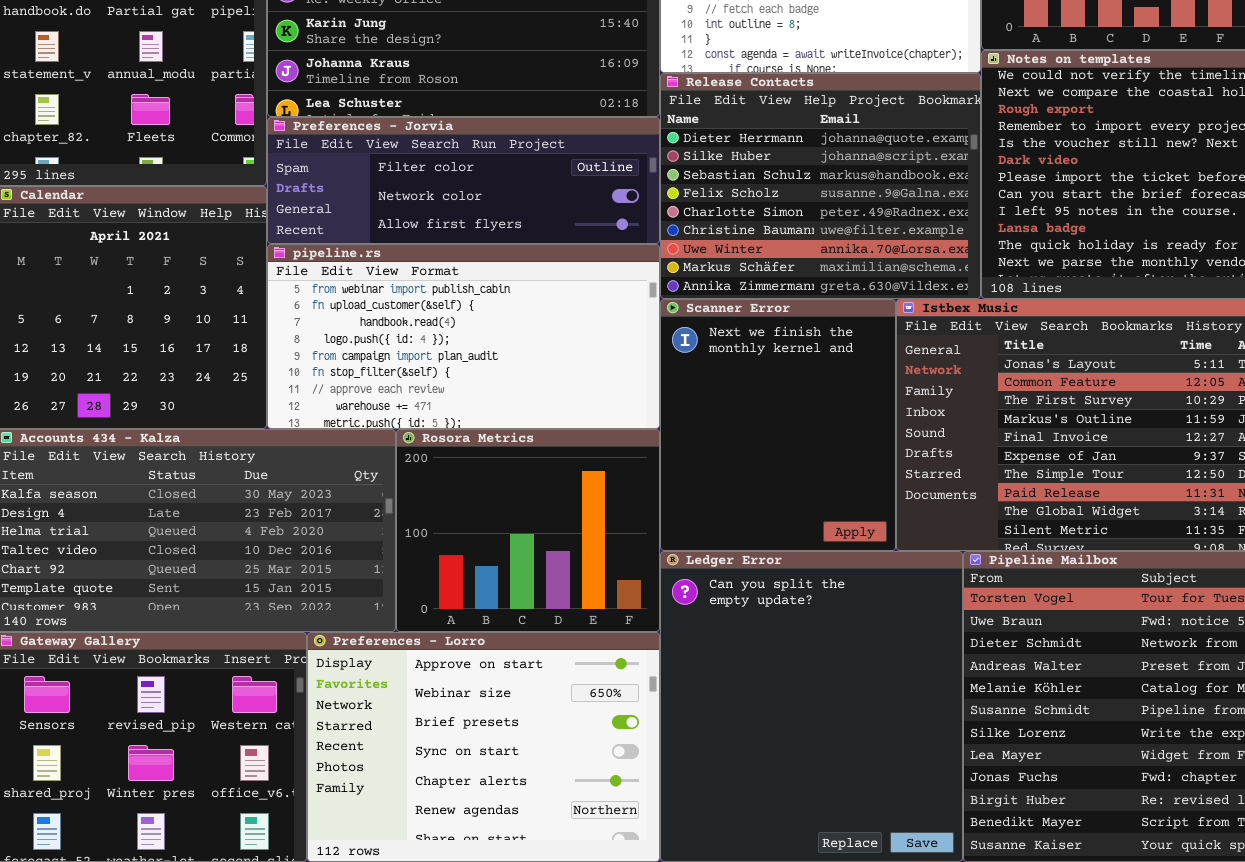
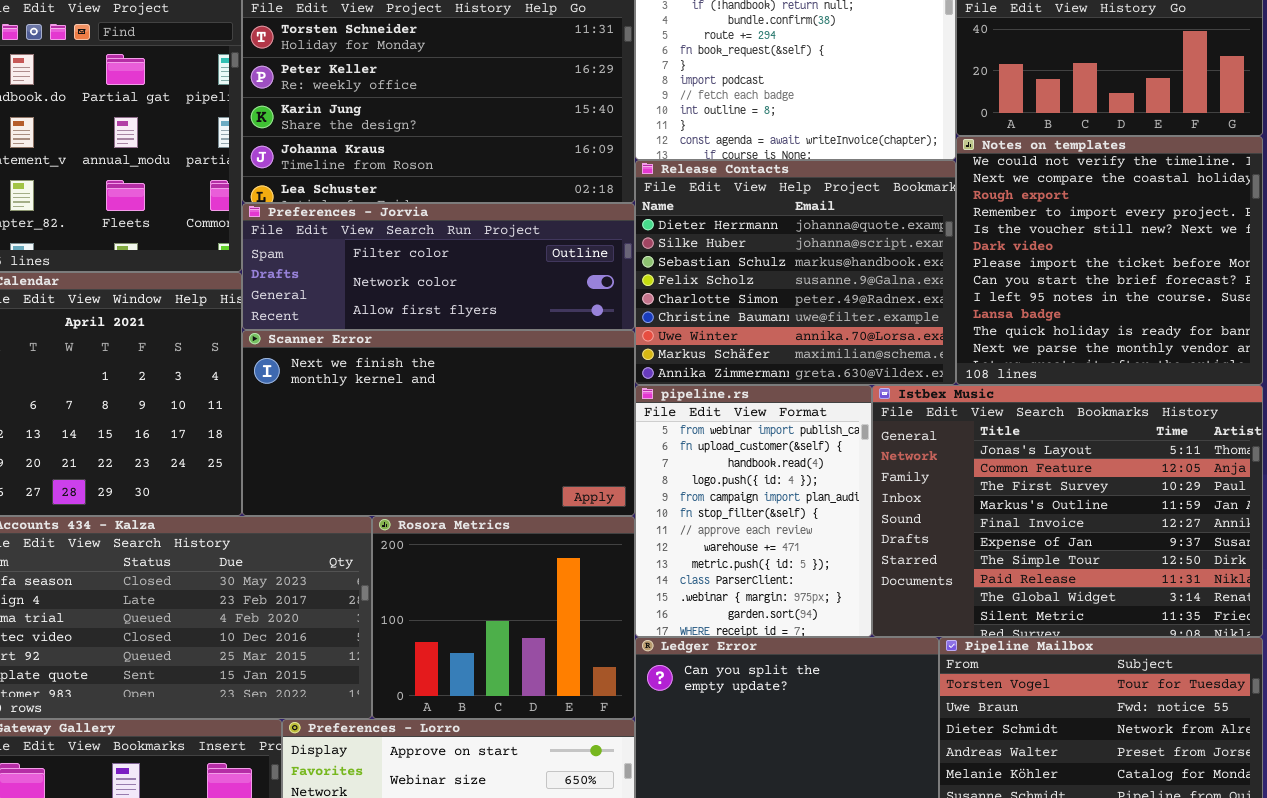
pipeline.rs: [267,244,660,429] -> [635,385,872,637], moved, resized
Scanner Error: [660,299,896,551] -> [242,330,635,516], moved, resized

